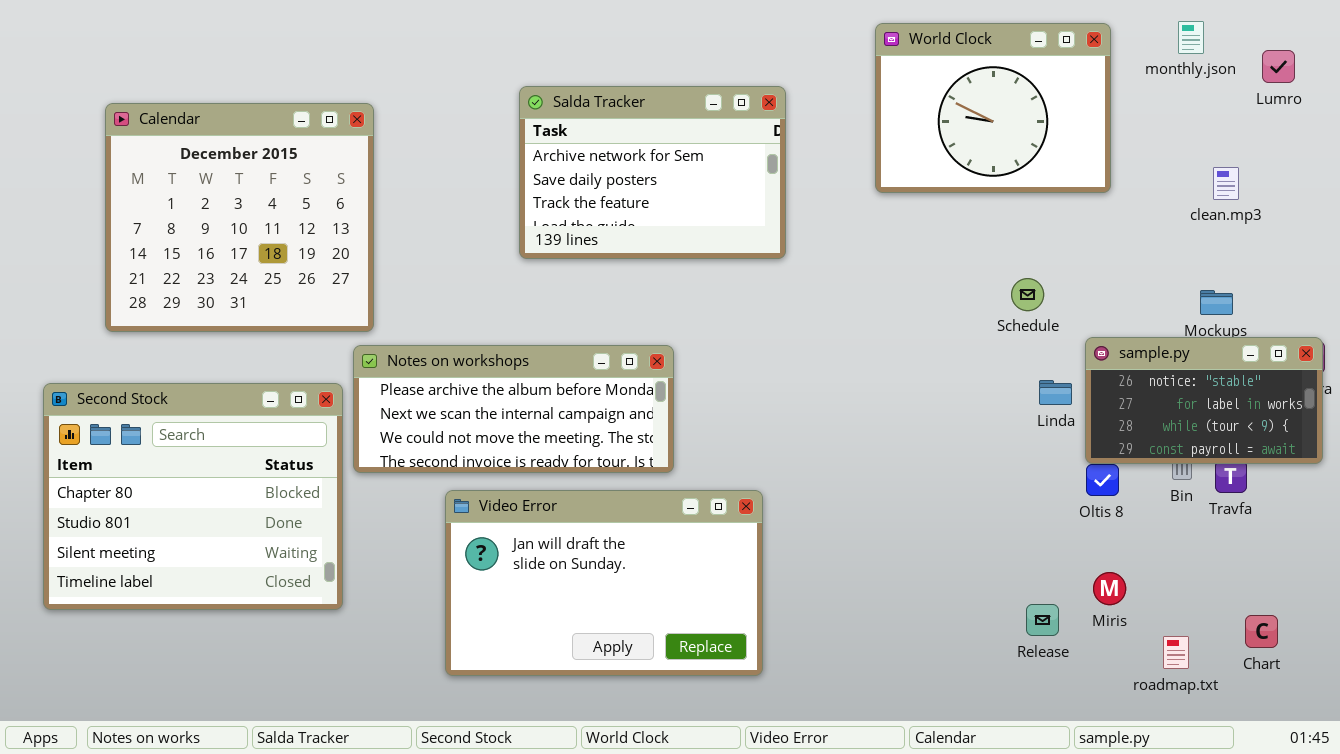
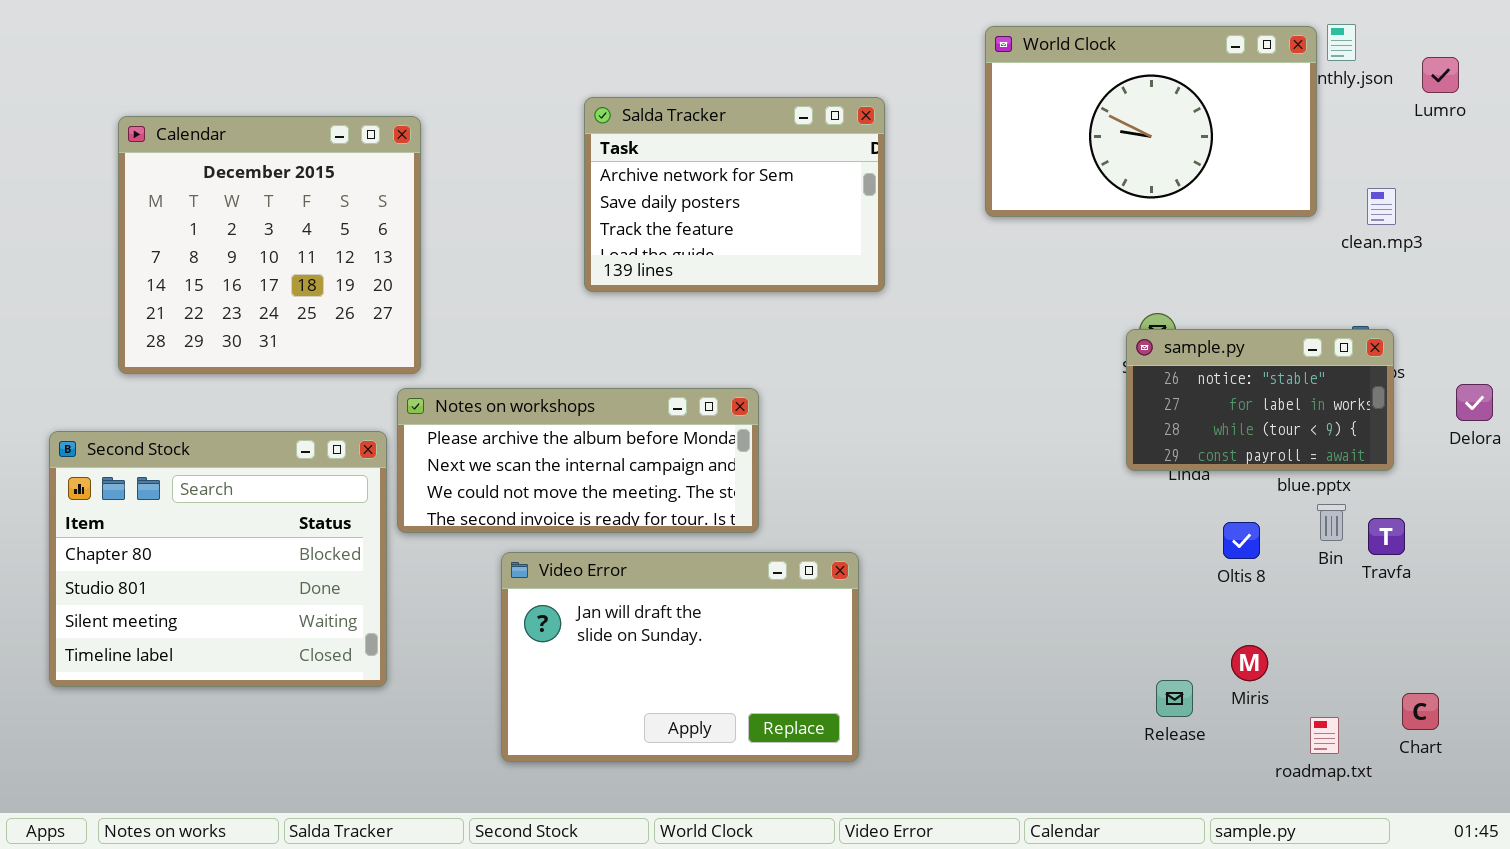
World Clock: [875,23,1111,193] -> [985,26,1317,217], resized
sample.py: [1085,337,1323,464] -> [1126,329,1394,471], moved

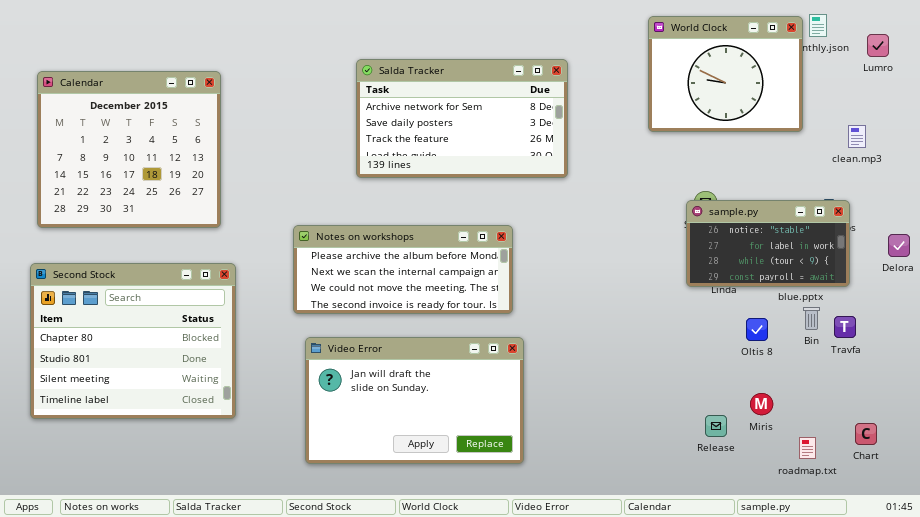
World Clock: [985,26,1317,217] -> [648,16,803,132], resized
Salda Tracker: [584,97,885,292] -> [356,59,568,178], resized
Calendar: [118,116,421,374] -> [37,71,221,228], moved
clean.mp3: [1367,188,1396,225] -> [848,125,866,148], moved
Notes on workshops: [397,388,759,533] -> [293,225,513,314], moved

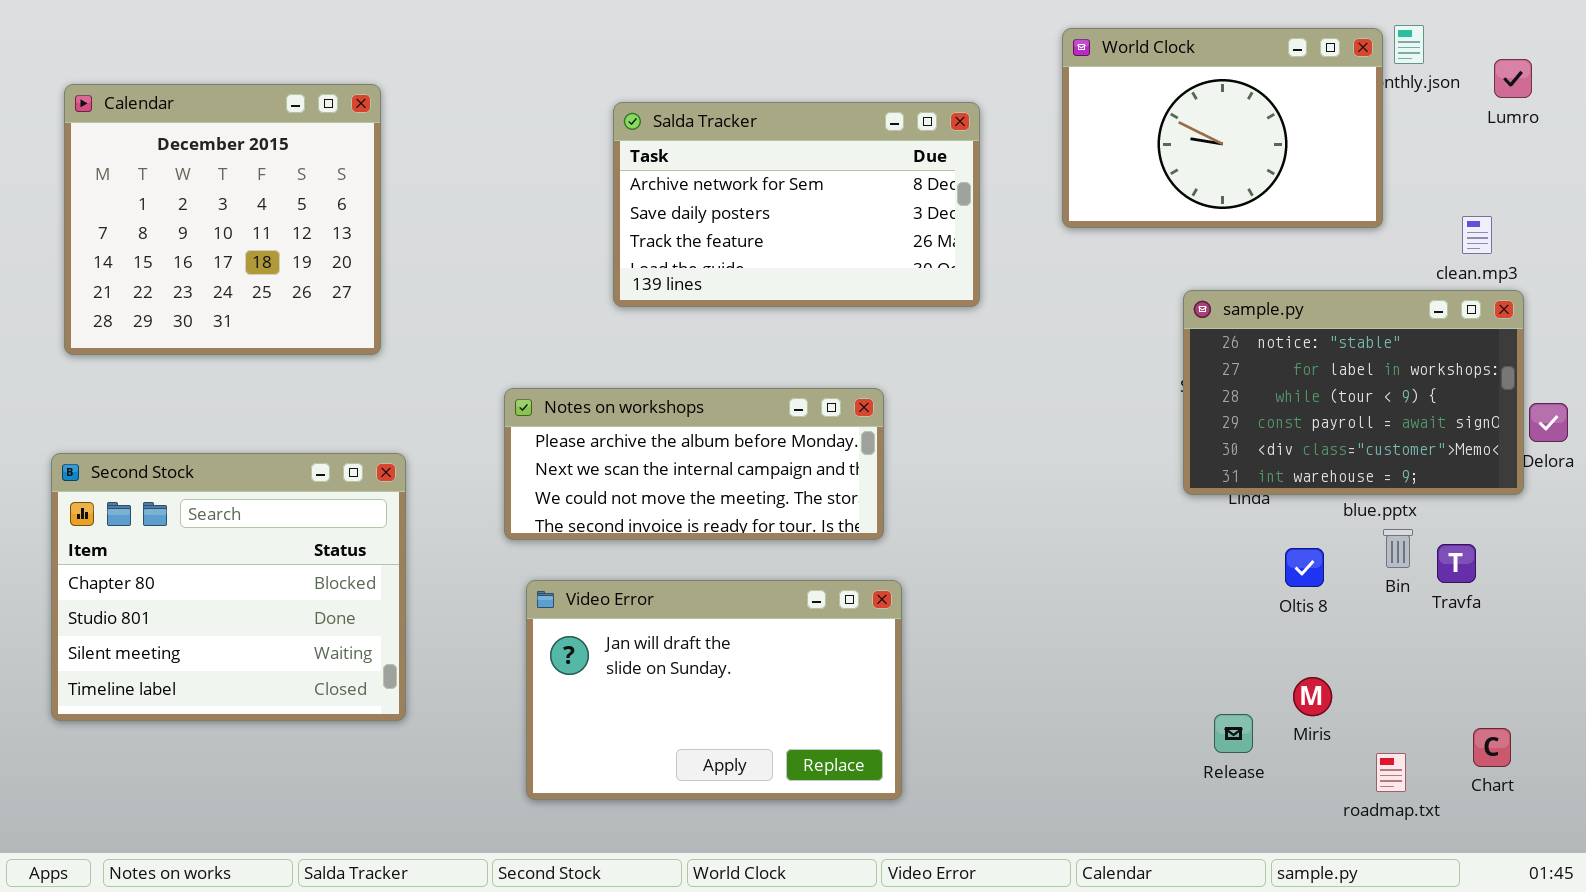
World Clock: [648,16,803,132] -> [1062,28,1383,228], resized
Calendar: [37,71,221,228] -> [64,84,381,355], moved
sample.py: [686,200,850,287] -> [1183,290,1524,495], resized

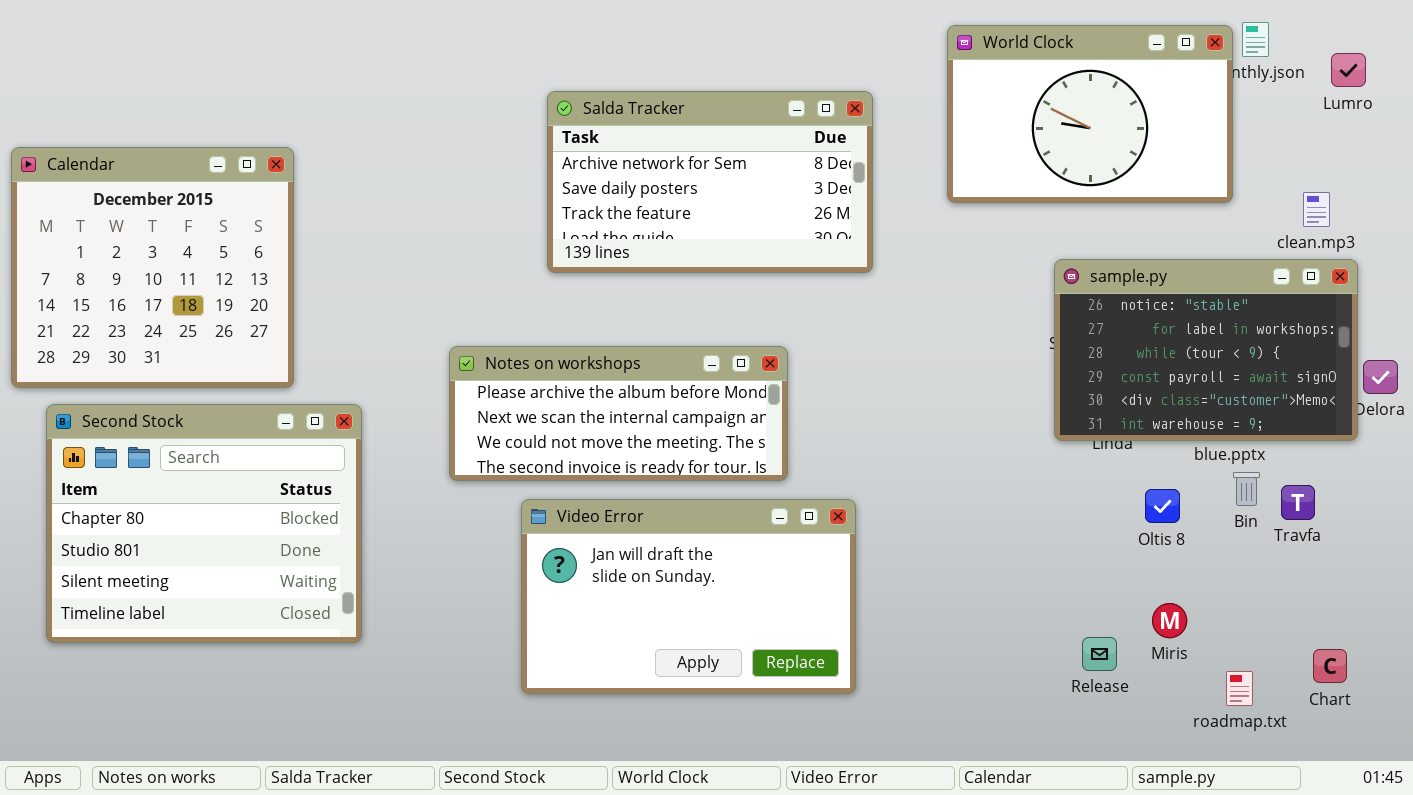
Calendar: [64,84,381,355] -> [11,147,294,388], moved
Video Error: [526,580,902,800] -> [521,499,856,694], moved

